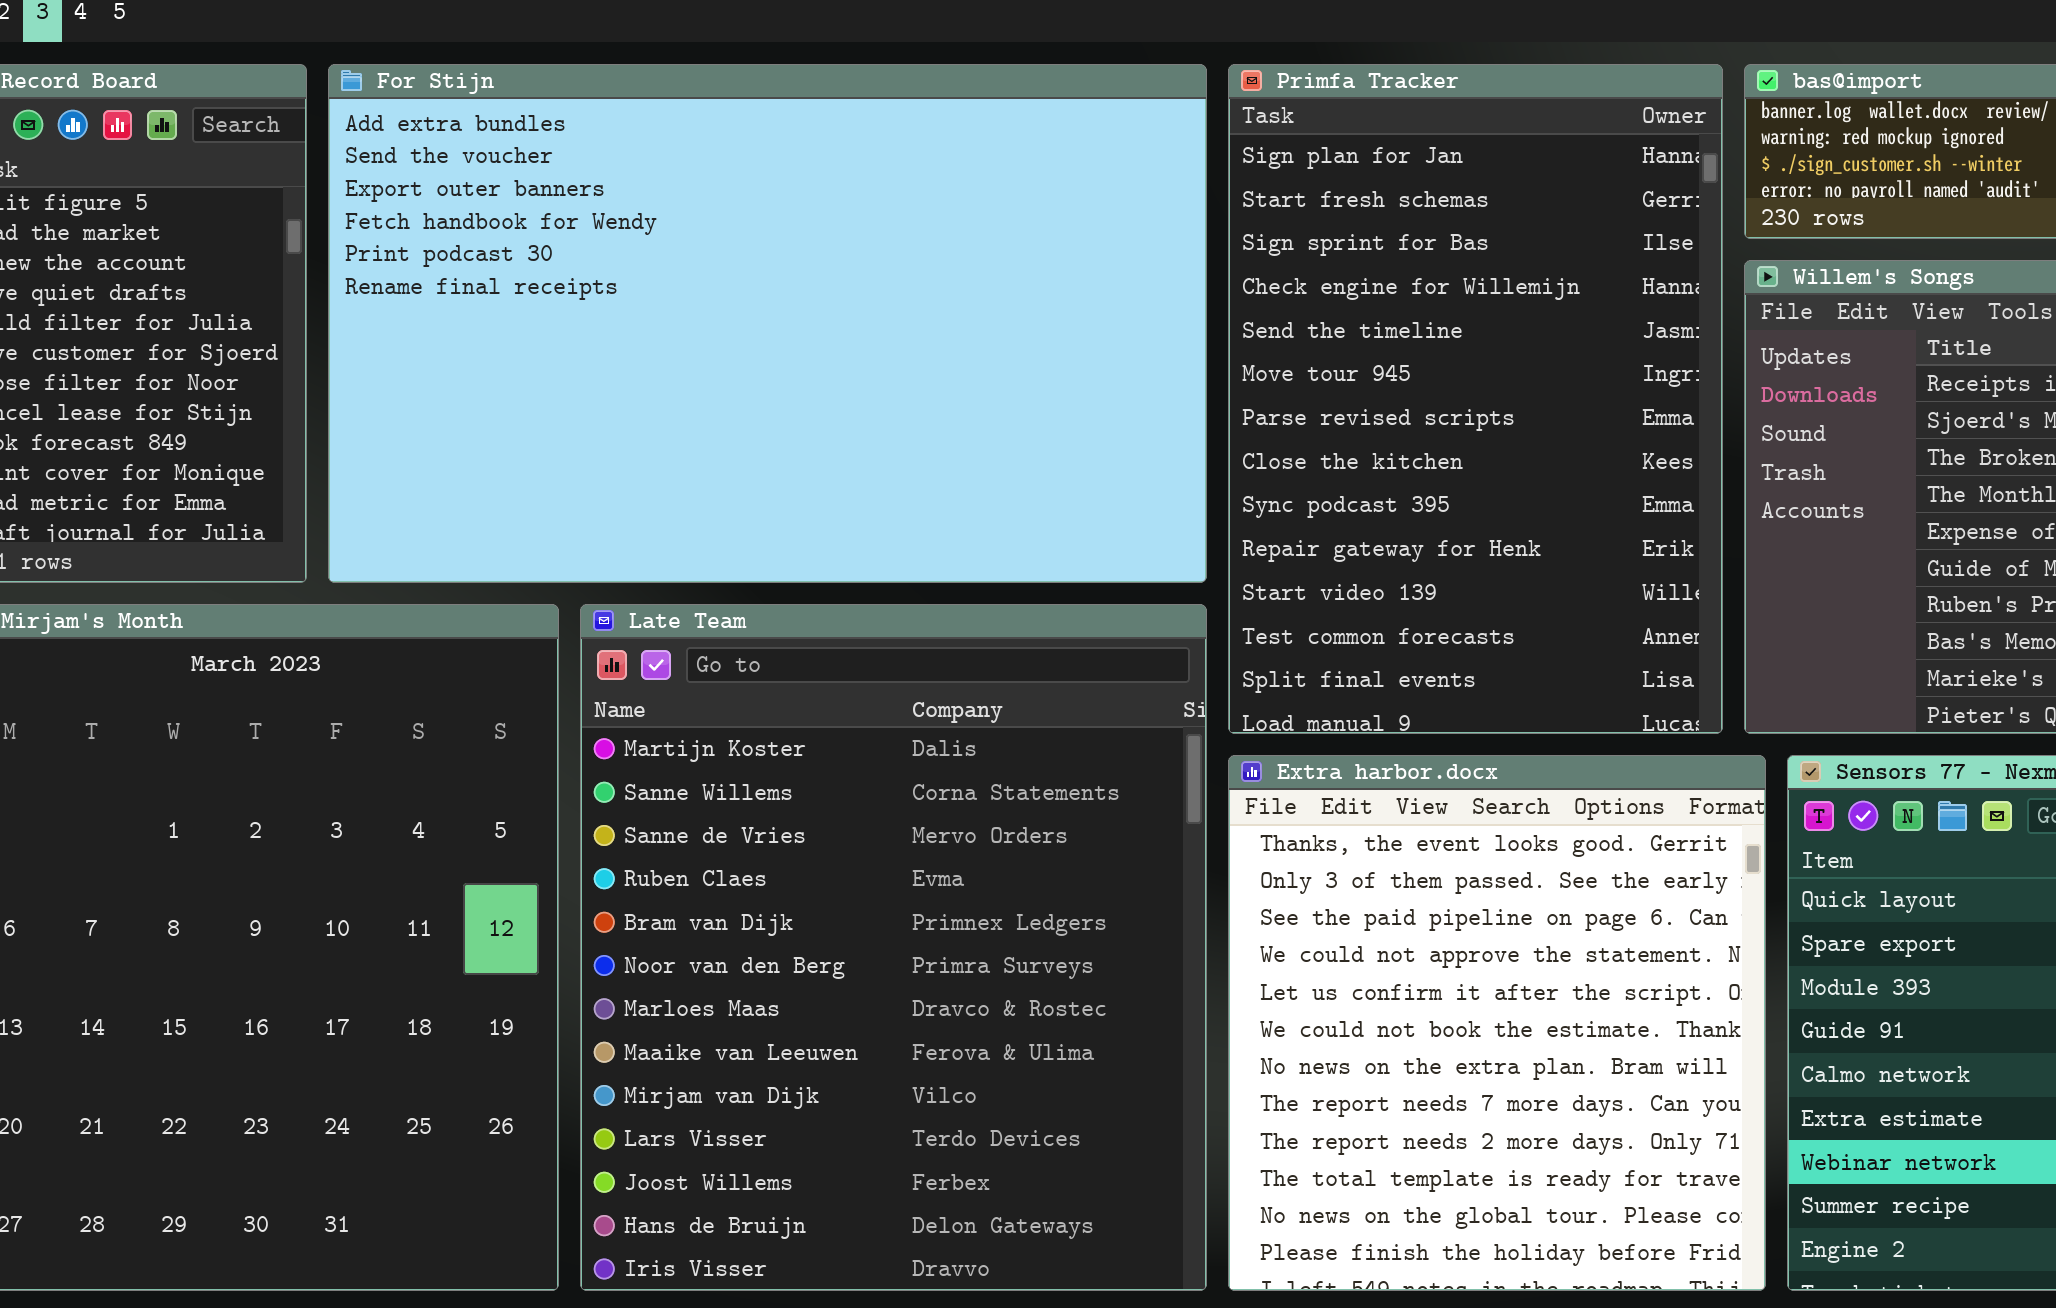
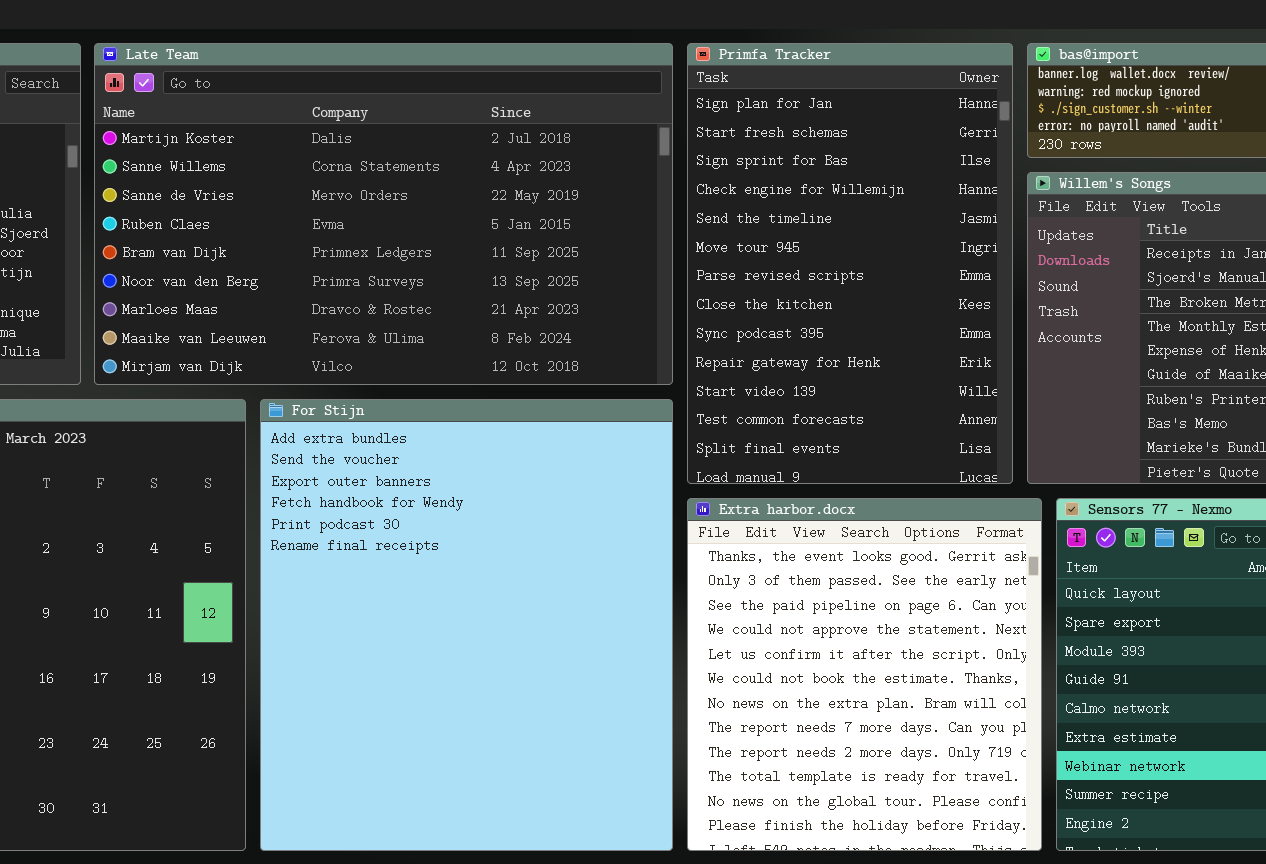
For Stijn: [328,64,1207,583] -> [260,399,673,851], moved, resized
Late Team: [580,604,1207,1291] -> [94,43,673,385], moved, resized

